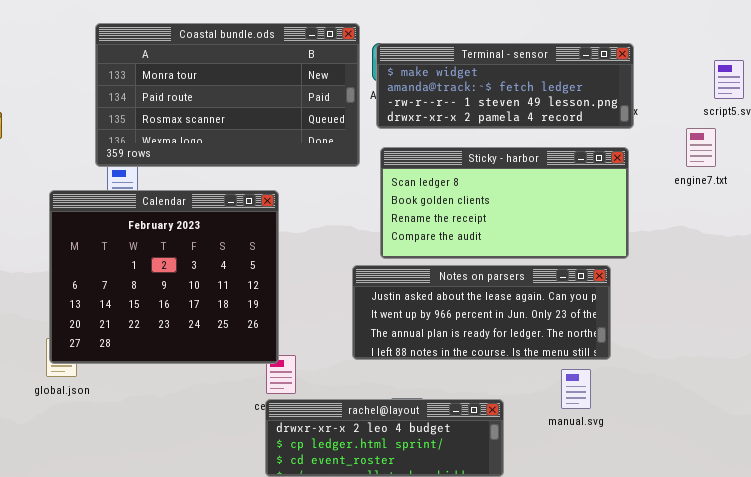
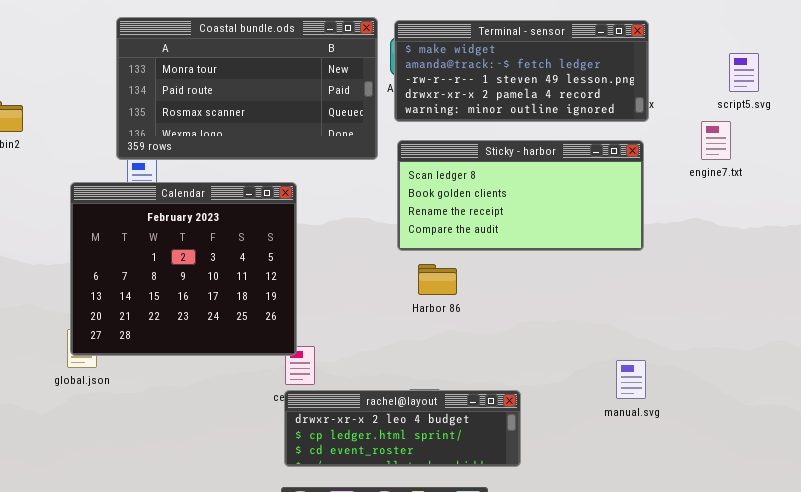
Terminal - sensor: [376,43,634,129] -> [394,20,649,122], resized
Notes on parsers: [352,265,611,360] -> none, closed
manual.svg: [561,369,591,409] -> [616,360,646,399], moved

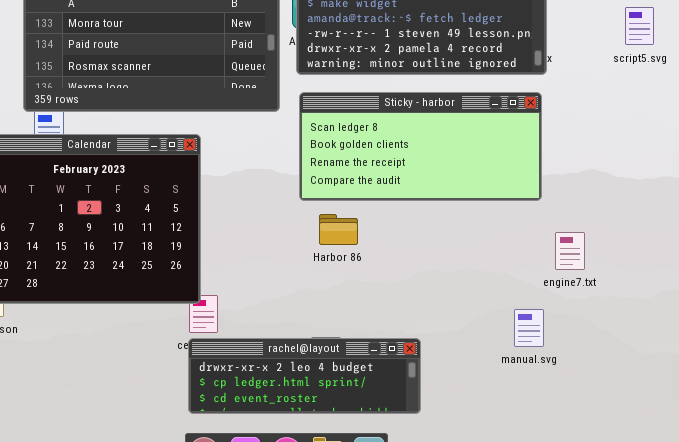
engine7.txt: [701,121,731,160] -> [555,232,585,270], moved

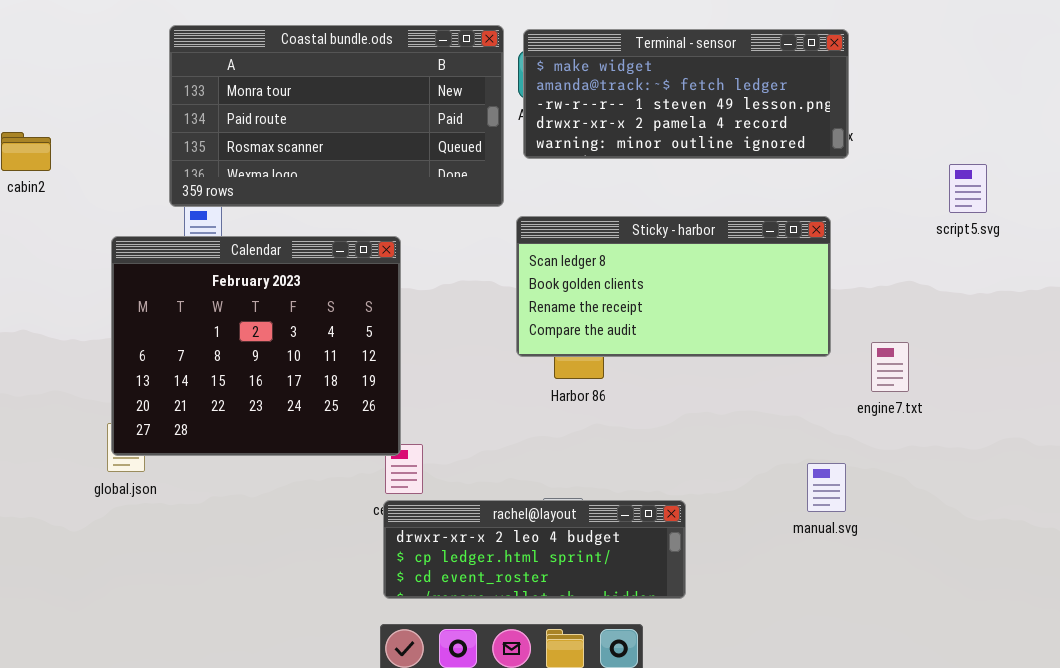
script5.svg: [625,7,654,45] -> [949,164,987,213], moved
Sticky - harbor: [299,92,542,201] -> [516,216,831,357], moved
engine7.txt: [555,232,585,270] -> [871,342,909,392], moved

